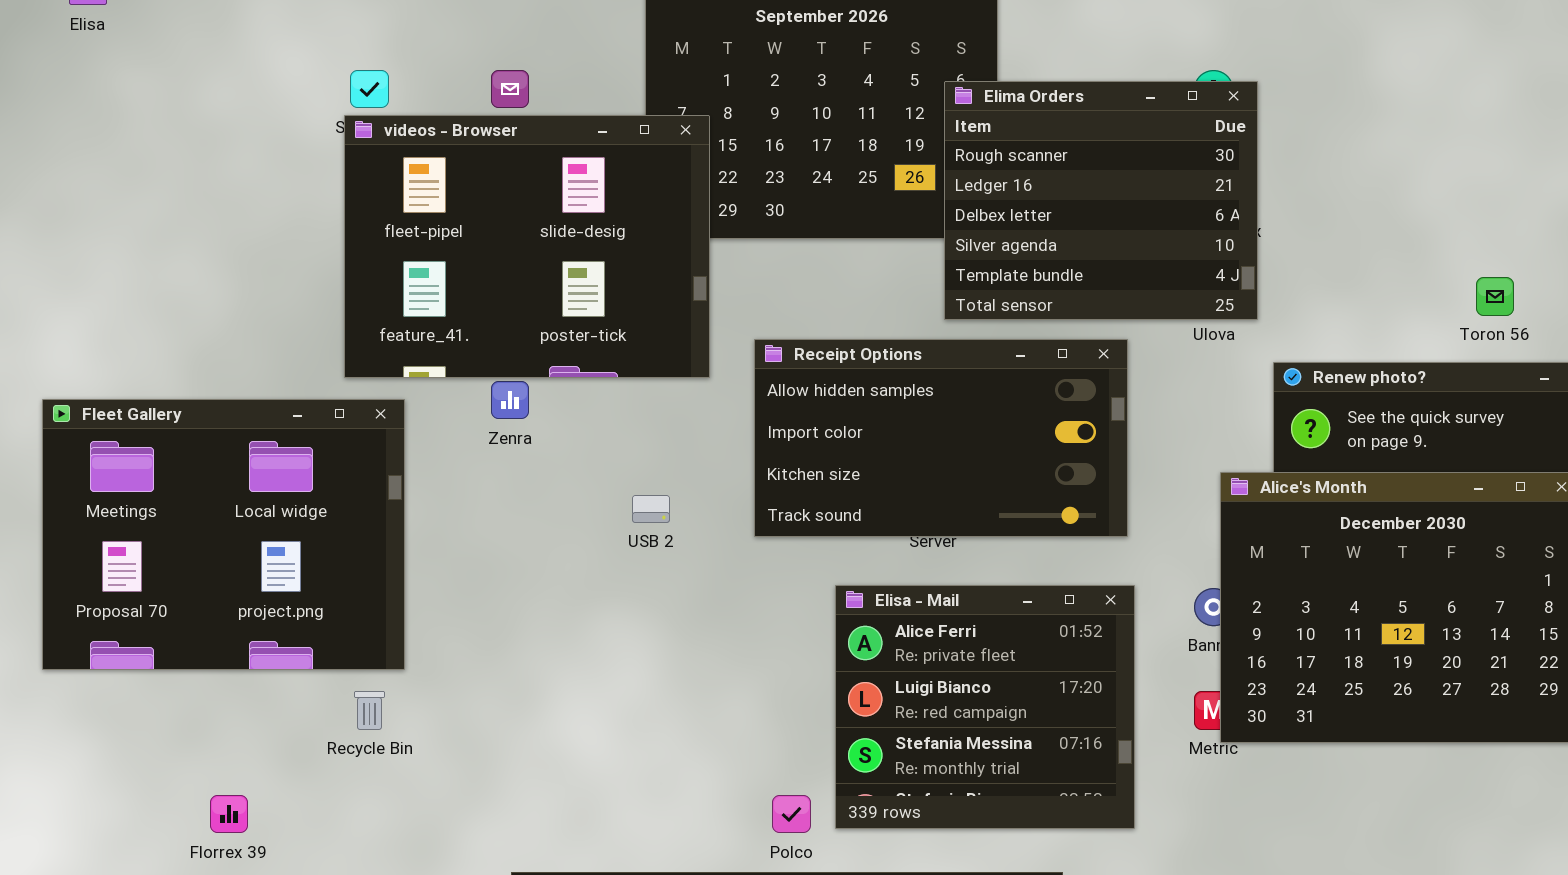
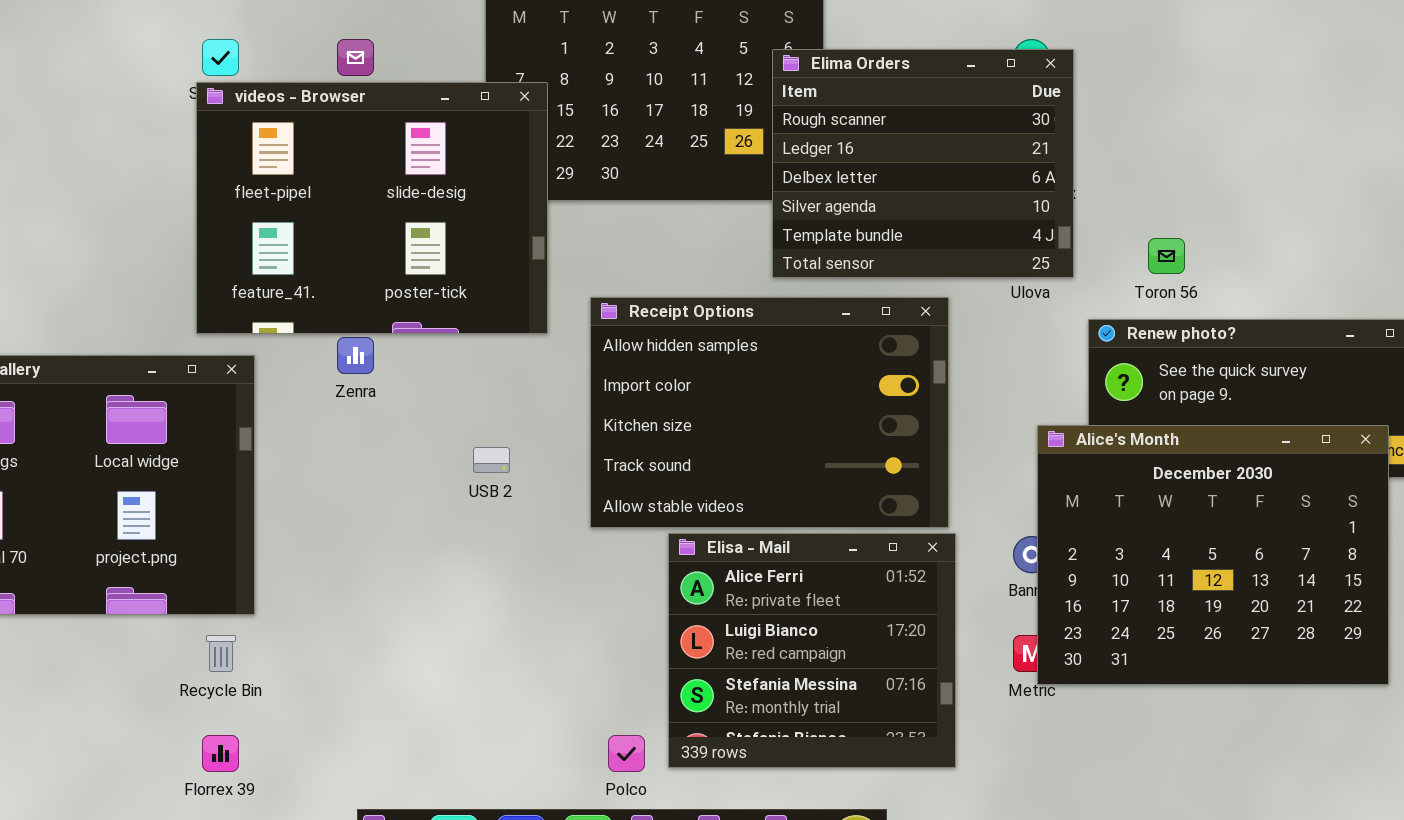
Toron 56: [1476,277,1514,316] -> [1148,238,1185,274], moved
Receipt Options: [754,339,1128,537] -> [590,297,949,528], resized
Florrex 39: [210,795,248,833] -> [202,735,239,772], moved

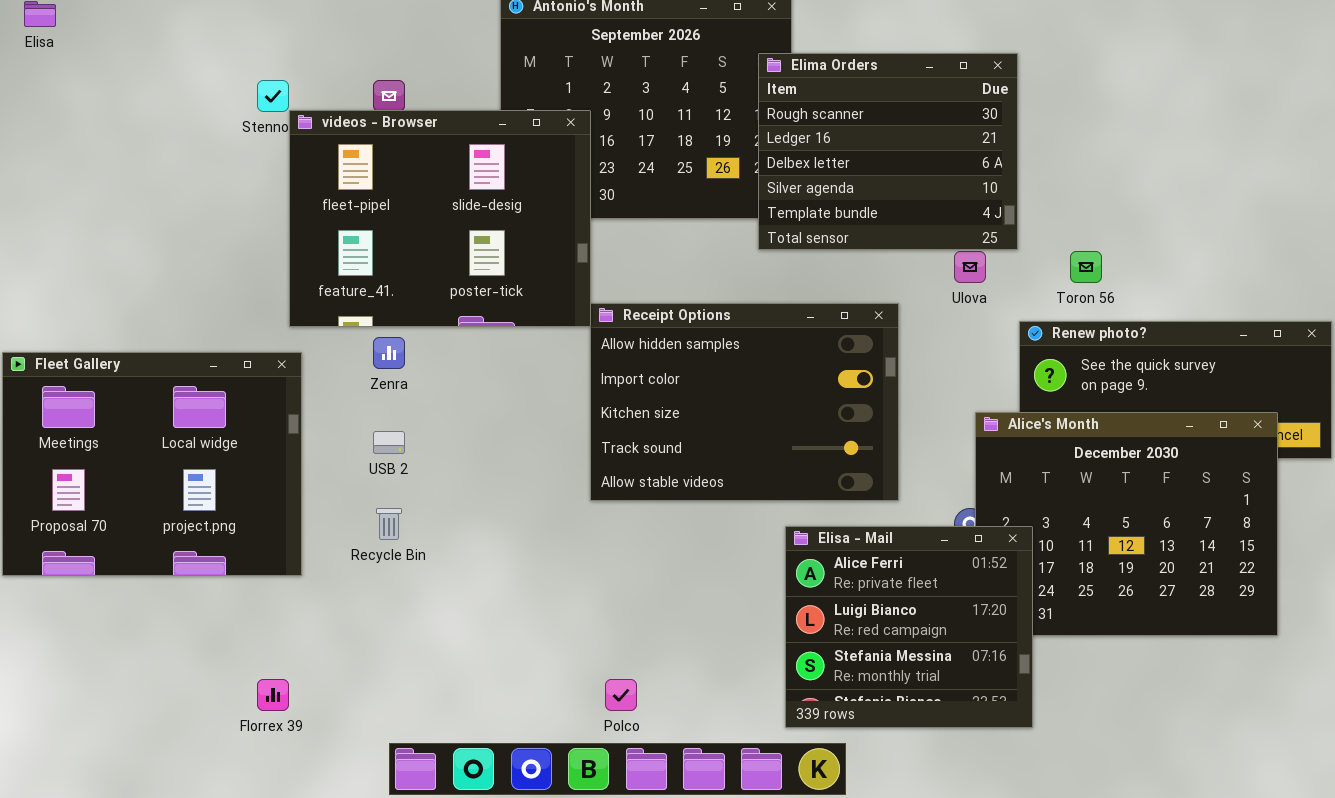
Elima Orders: [772,49,1074,278] -> [758,53,1018,250], moved
videos - Browser: [196,82,548,334] -> [289,110,591,327], moved
USB 2: [473,447,510,473] -> [373,431,405,454], moved
Elisa - Mail: [668,533,956,768] -> [785,526,1033,728], moved
Recycle Bin: [206,635,236,672] -> [376,508,402,540], moved

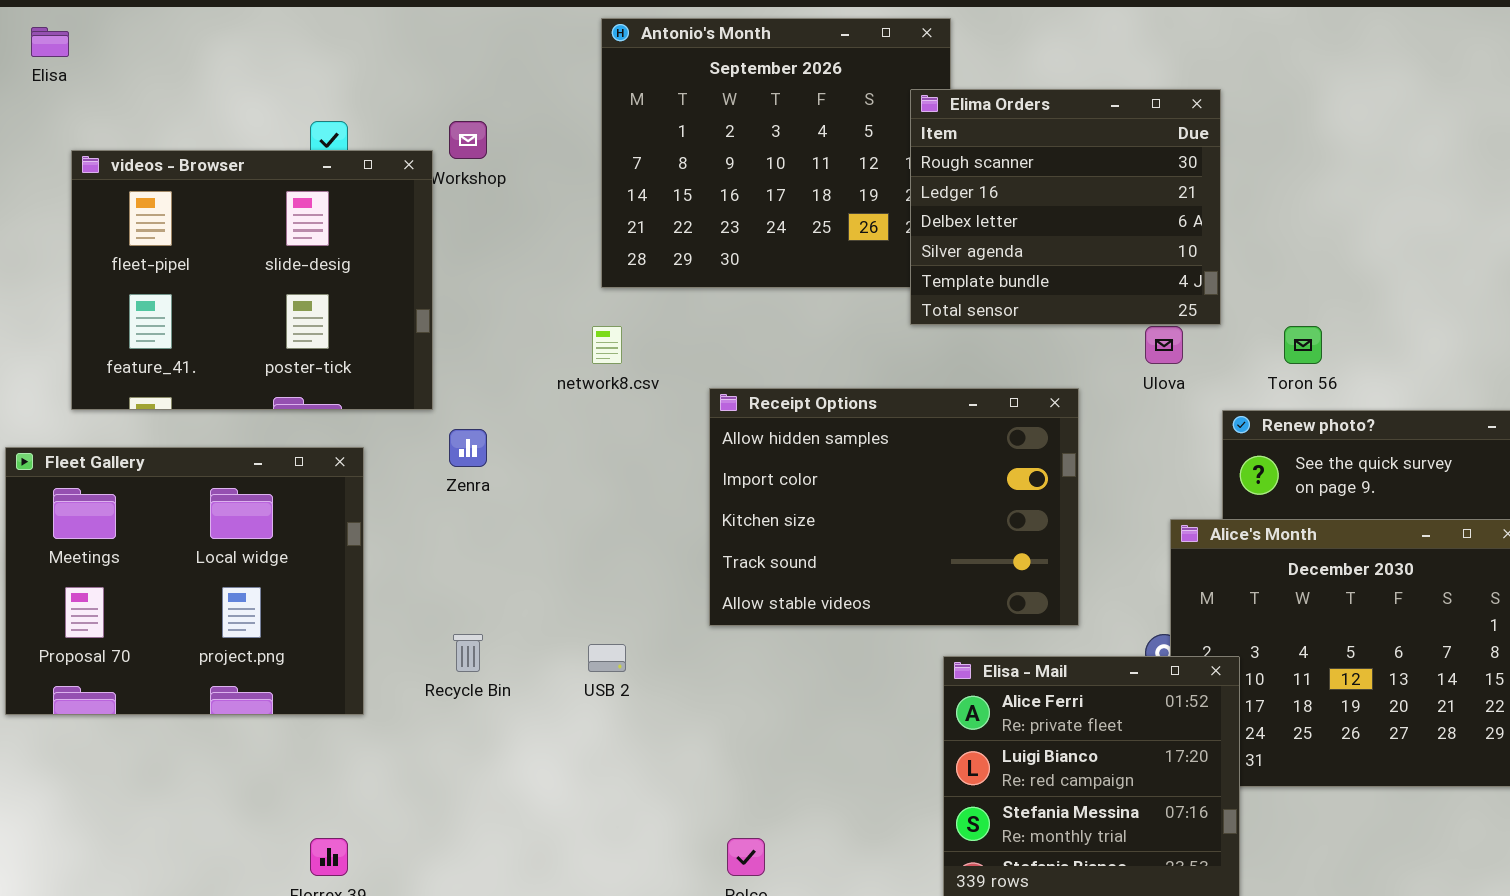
videos - Browser: [289,110,591,327] -> [71,150,433,410], moved
USB 2: [373,431,405,454] -> [588,644,626,672], moved

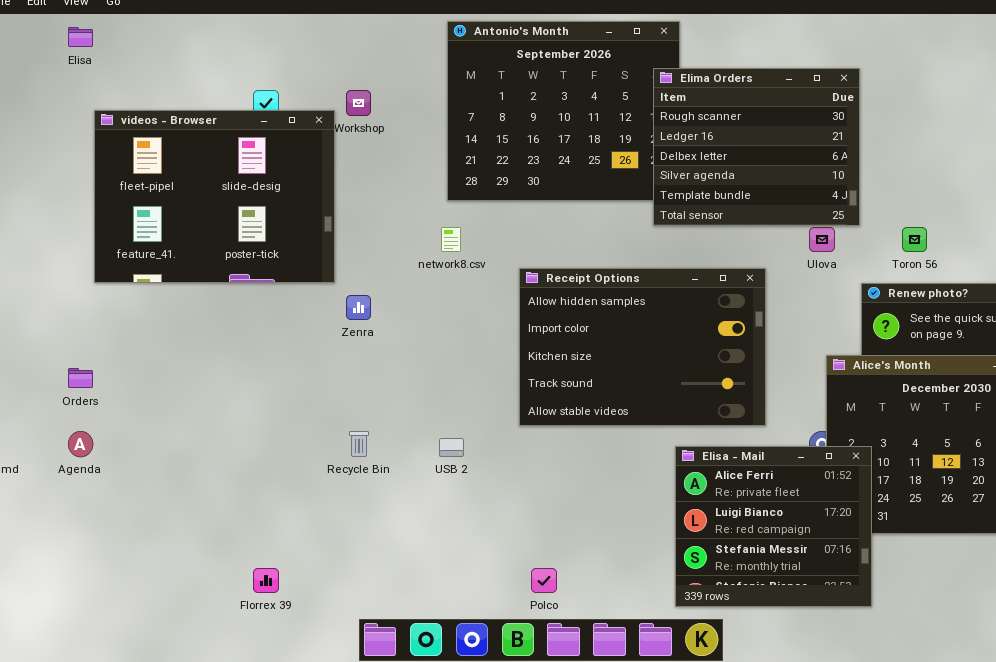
Fleet Gallery: [5,447,364,715] -> none, closed

